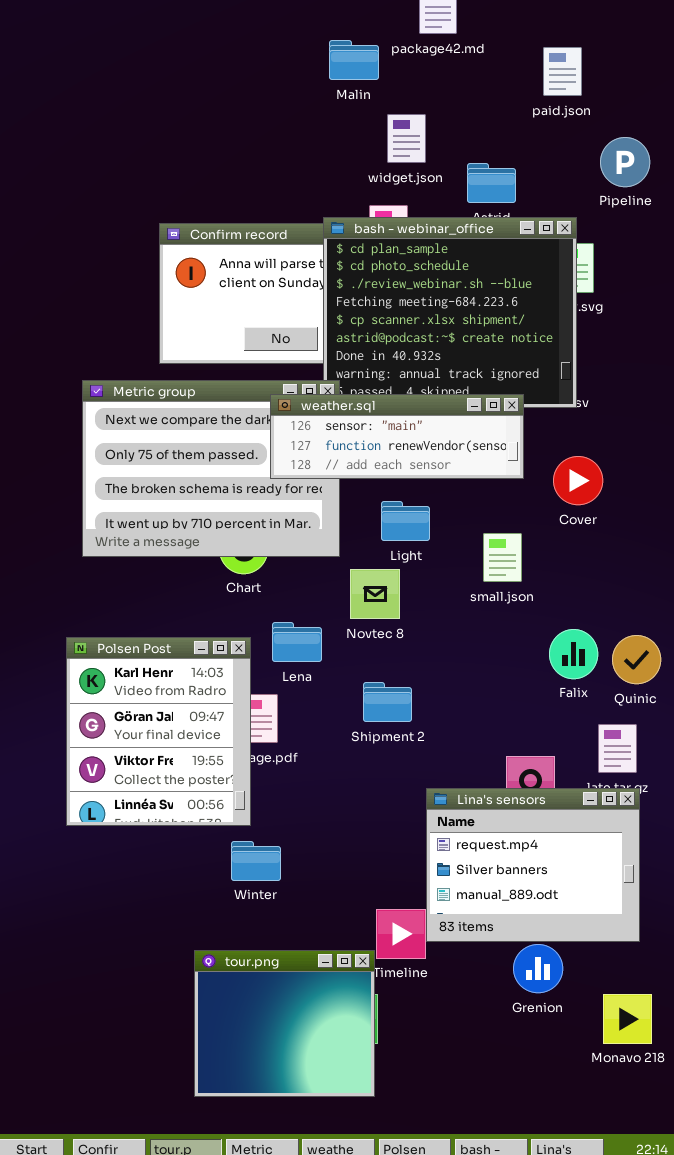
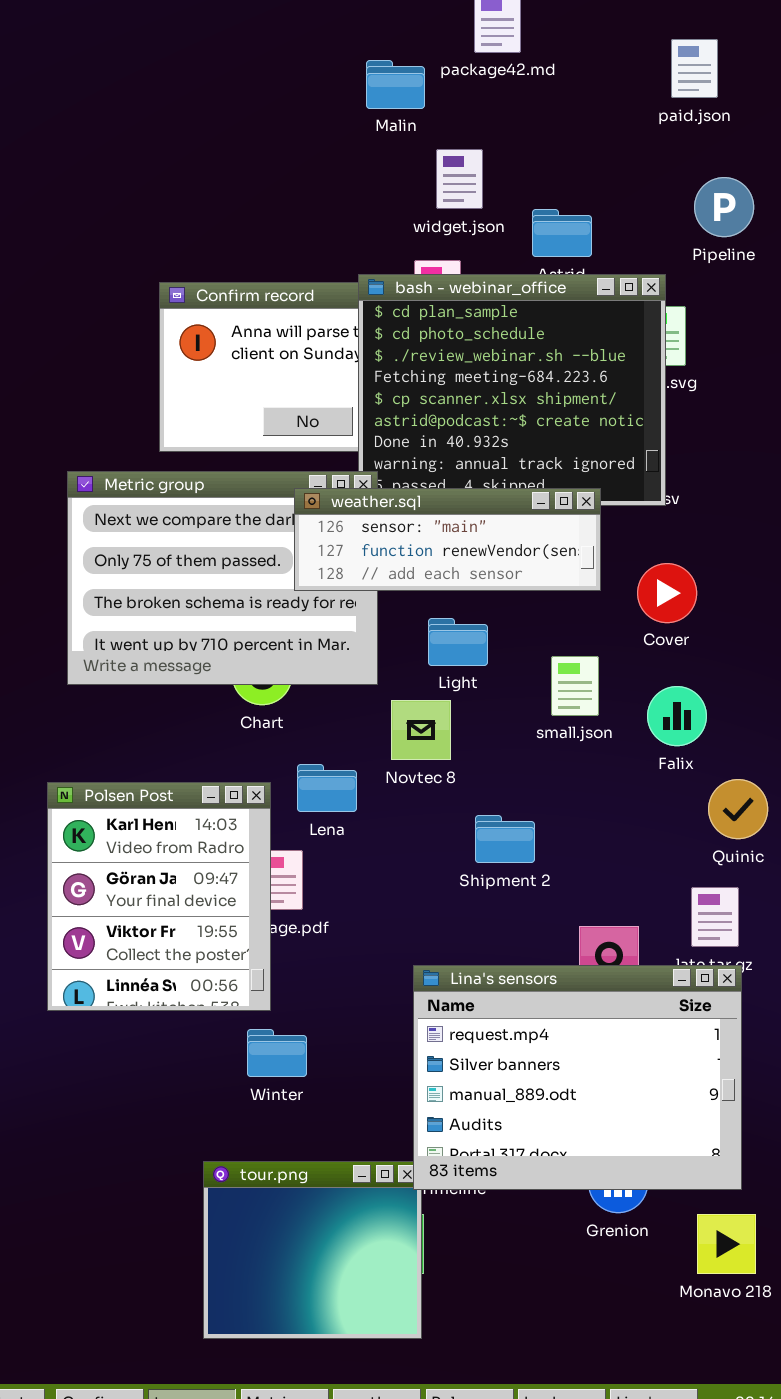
paid.json: [543,47,582,96] -> [671,39,718,98], moved
Falix: [549,629,598,679] -> [647,686,707,746], moved
Shipment 2: [363,682,412,722] -> [475,815,535,863], moved
Lina's sensors: [426,788,640,942] -> [413,965,742,1190], resized

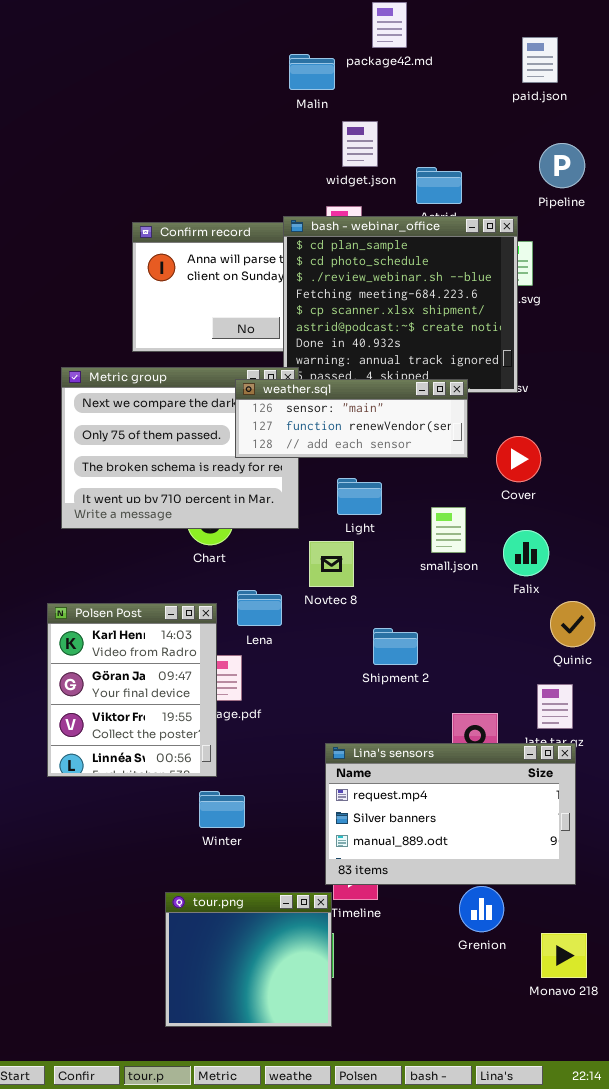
Lina's sensors: [413,965,742,1190] -> [325,743,576,885], resized

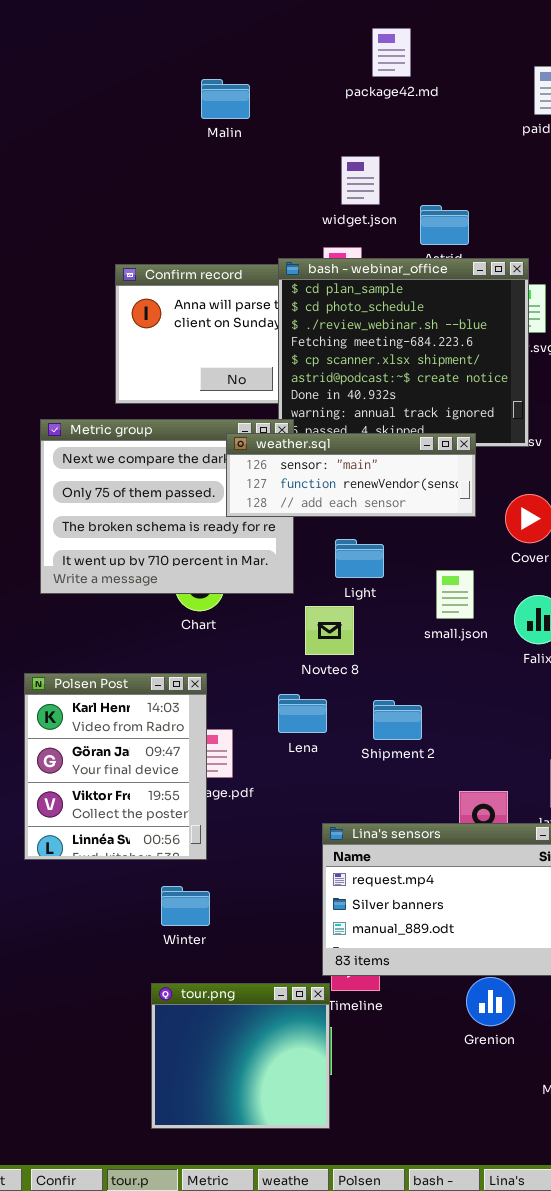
Malin: [289,54,335,90] -> [201,79,250,119], moved
Lena: [237,590,282,626] -> [278,694,327,733], moved
Winter: [199,791,245,828] -> [161,886,210,926], moved

